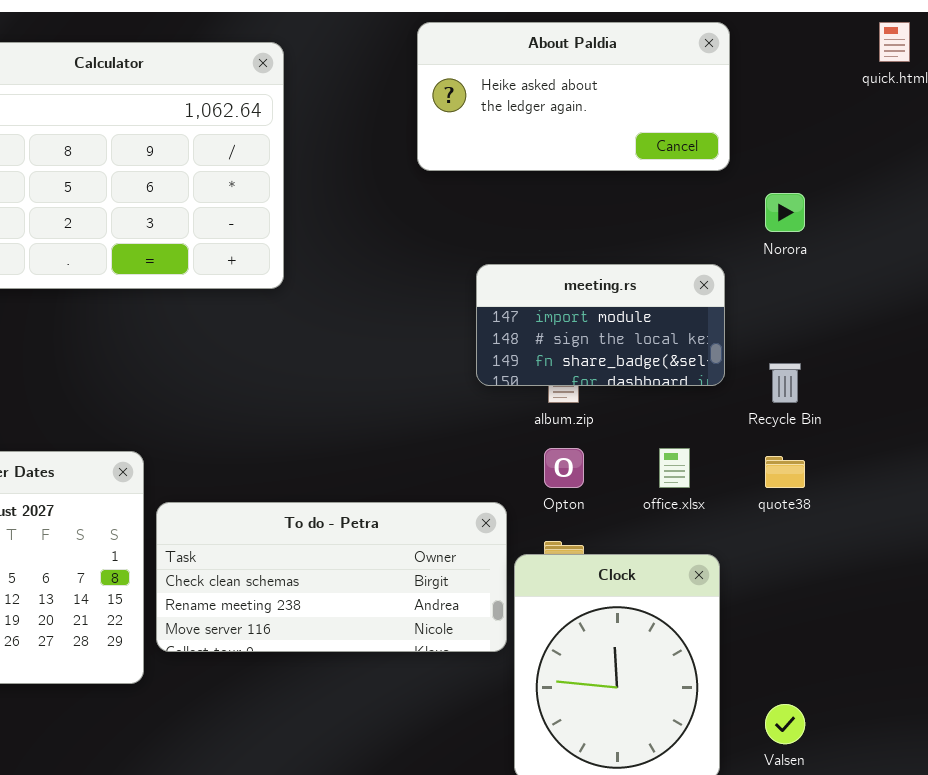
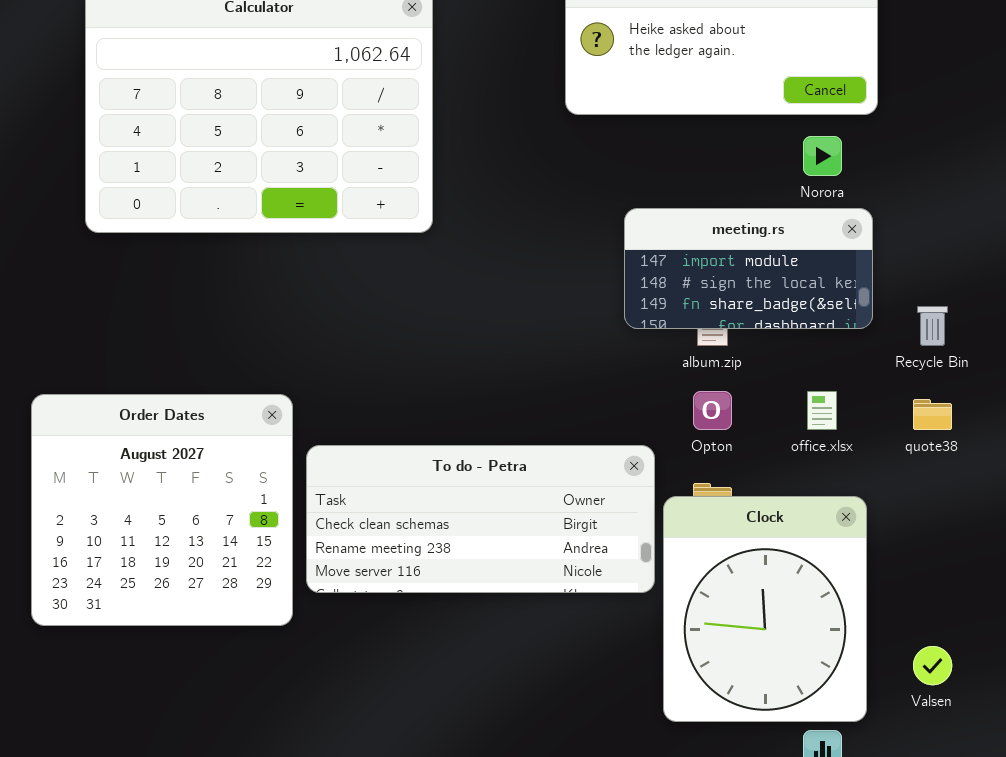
Norora: [765,193,805,232] -> [803,136,842,176], moved

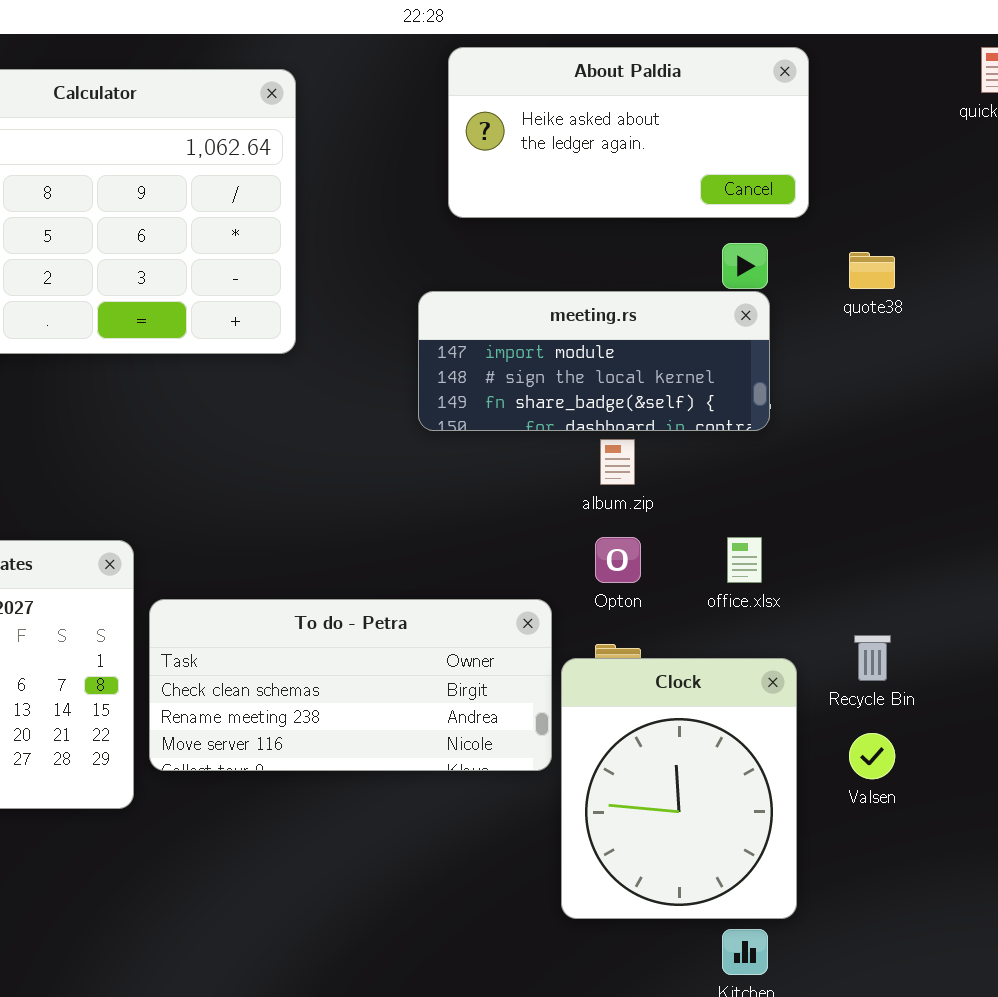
meeting.rs: [624,208,873,329] -> [418,291,770,431], moved, resized
Recycle Bin: [917,306,948,346] -> [854,635,891,681], moved
quote38: [913,399,952,430] -> [849,252,895,289], moved
Valsen: [913,646,952,685] -> [849,733,895,779], moved

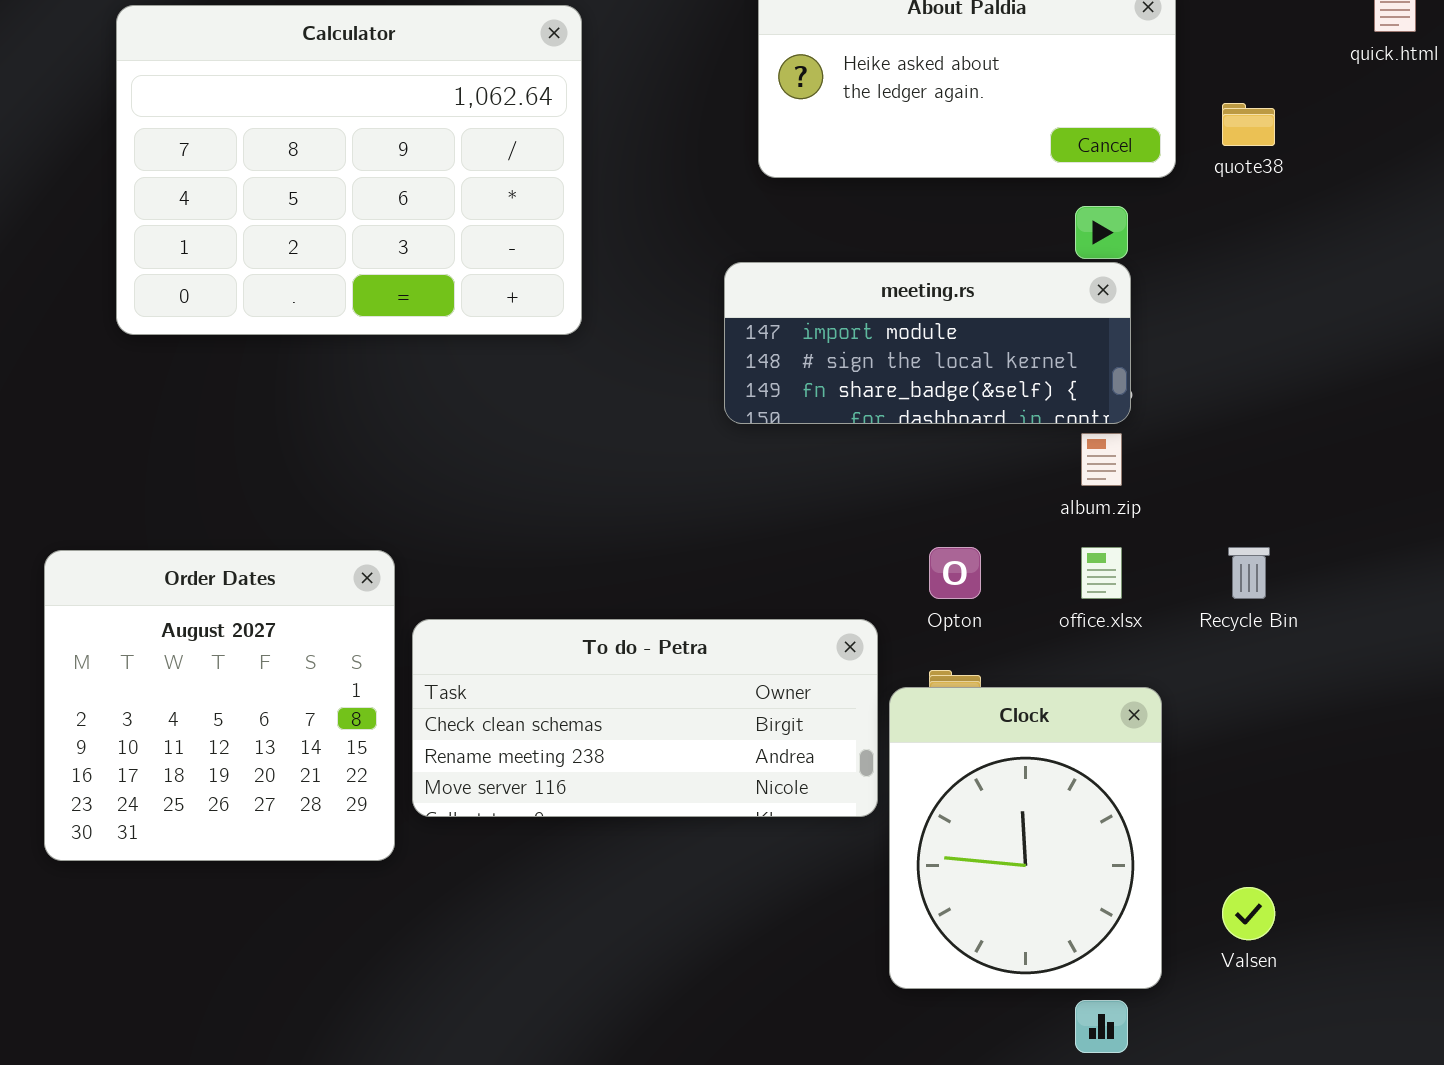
quote38: [849,252,895,289] -> [1222,103,1275,146], moved
album.zip: [600,439,635,485] -> [1081,433,1122,486], moved
Recycle Bin: [854,635,891,681] -> [1228,547,1270,599], moved
Valsen: [849,733,895,779] -> [1222,887,1275,940], moved

